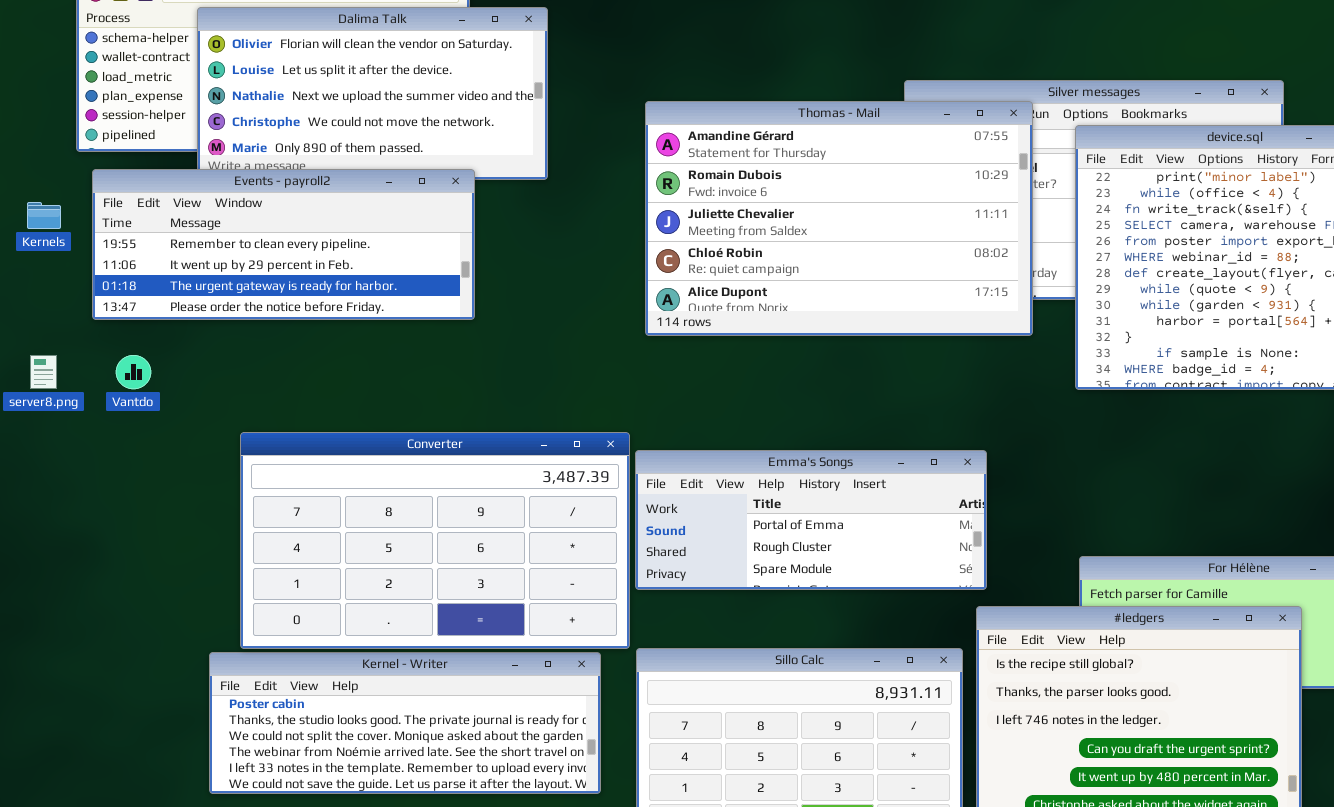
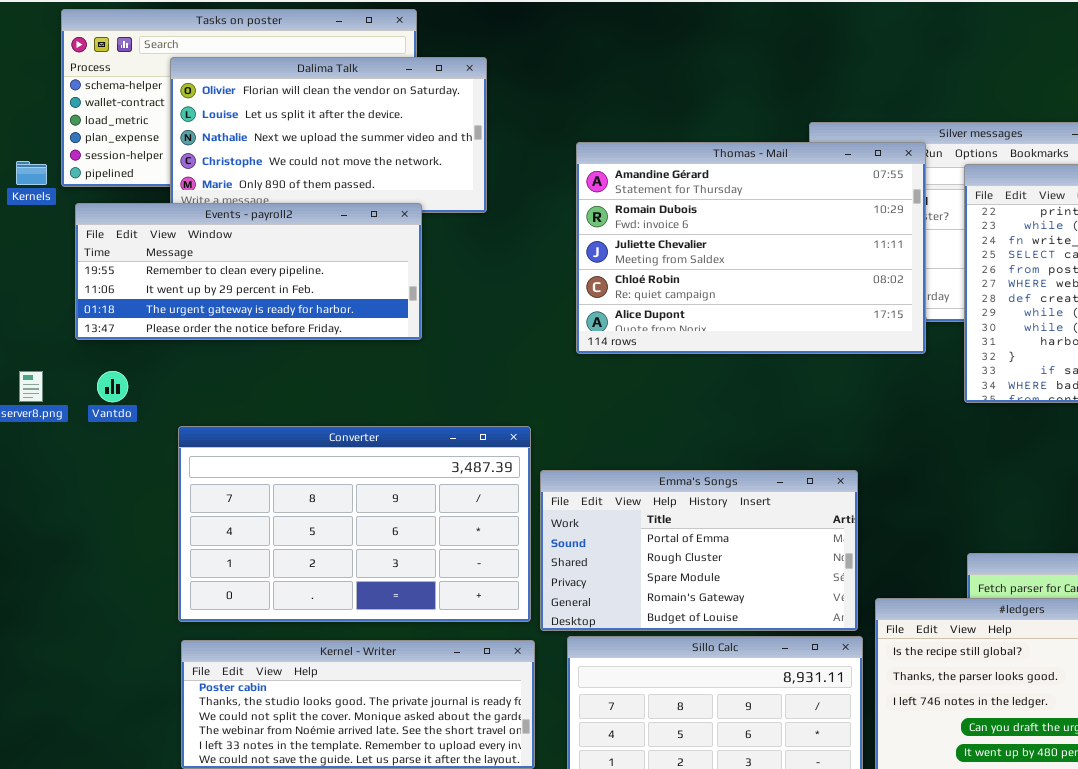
Kernels: [27,202,61,229] -> [16,161,47,185], moved
Converter: [240,432,630,649] -> [178,426,531,622], moved
Emma's Songs: [635,450,987,590] -> [540,470,858,631], moved, resized

